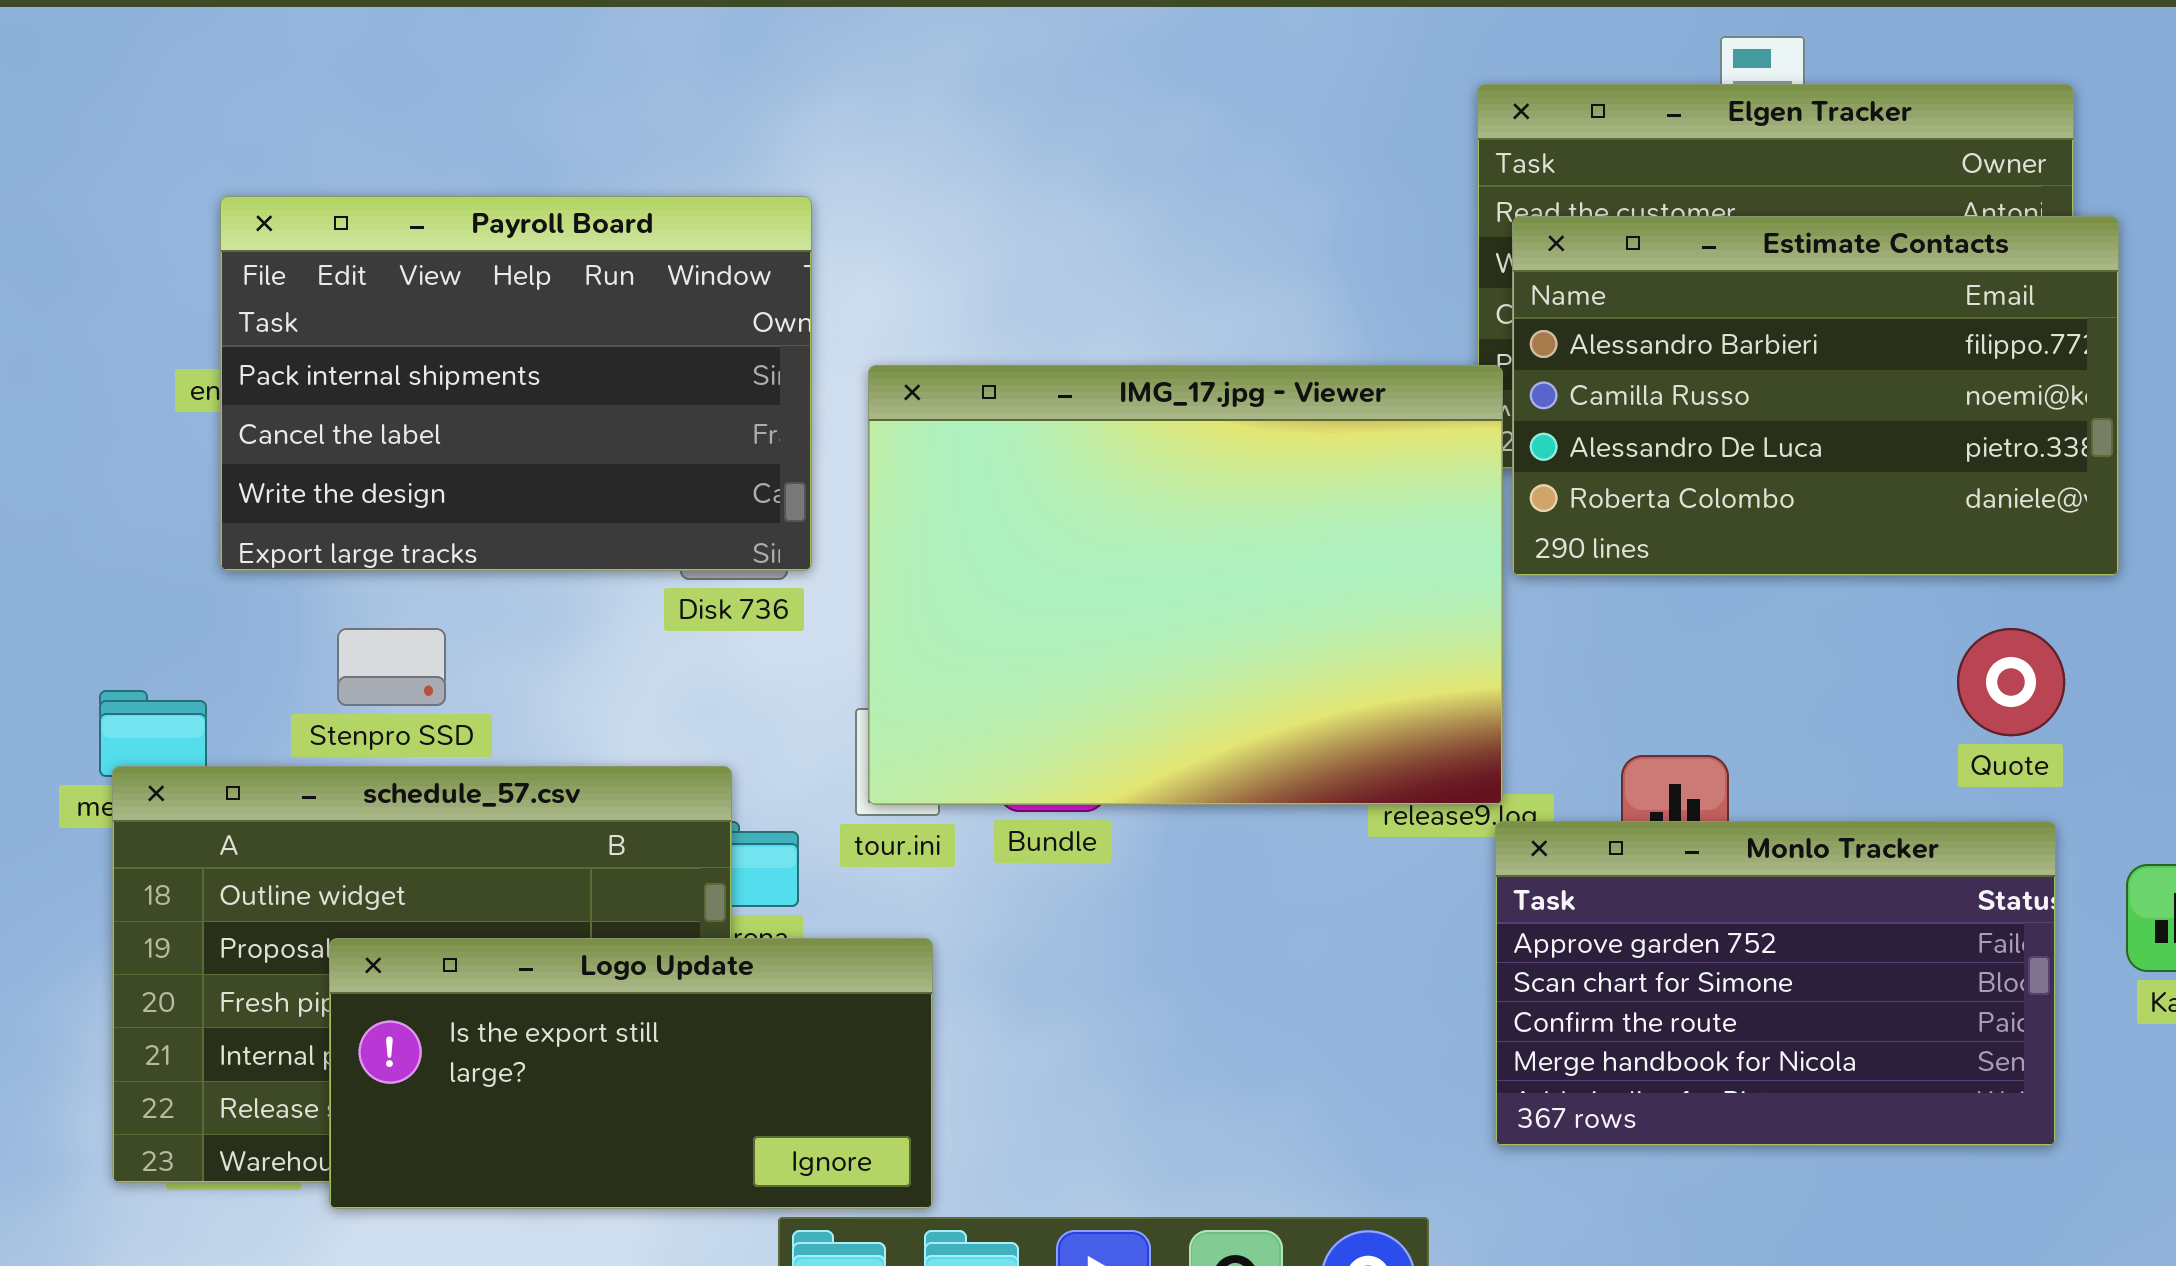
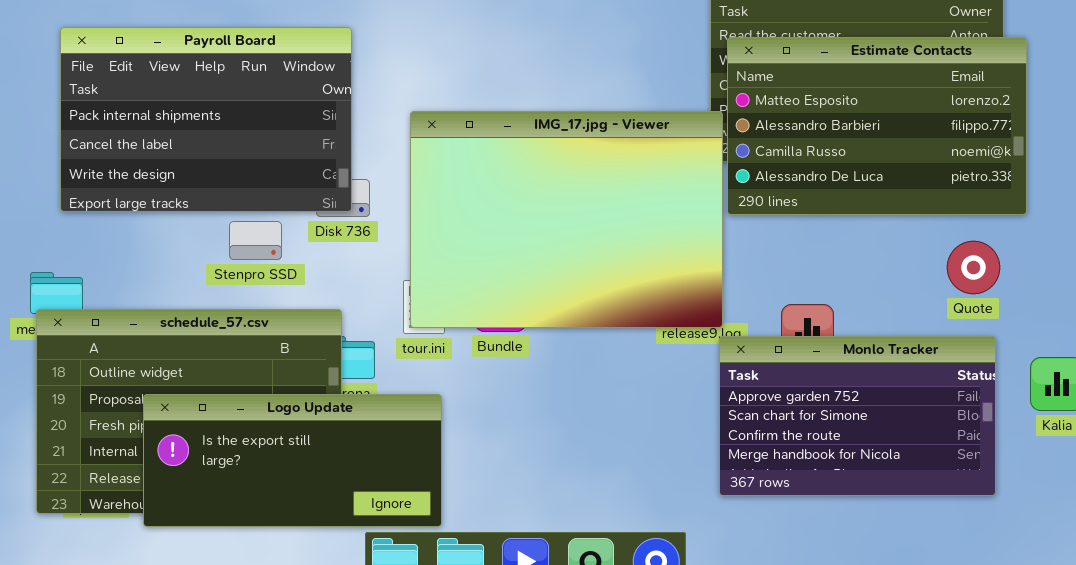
Payroll Board: [220,196,812,571] -> [60,27,352,212], moved
Estimate Contacts: [1512,216,2119,576] -> [727,37,1027,215], scrolled up 1 row
Stenpro SSD: [337,628,446,706] -> [229,221,282,260], moved

